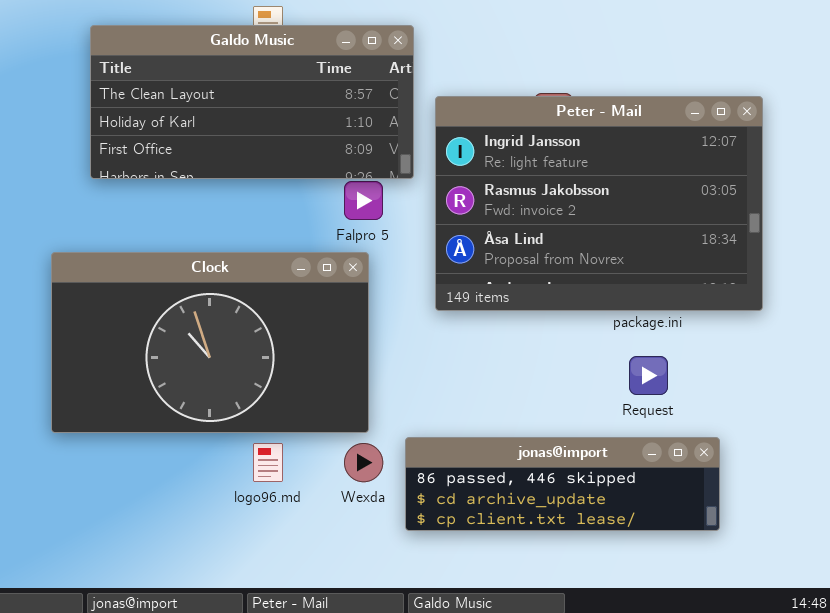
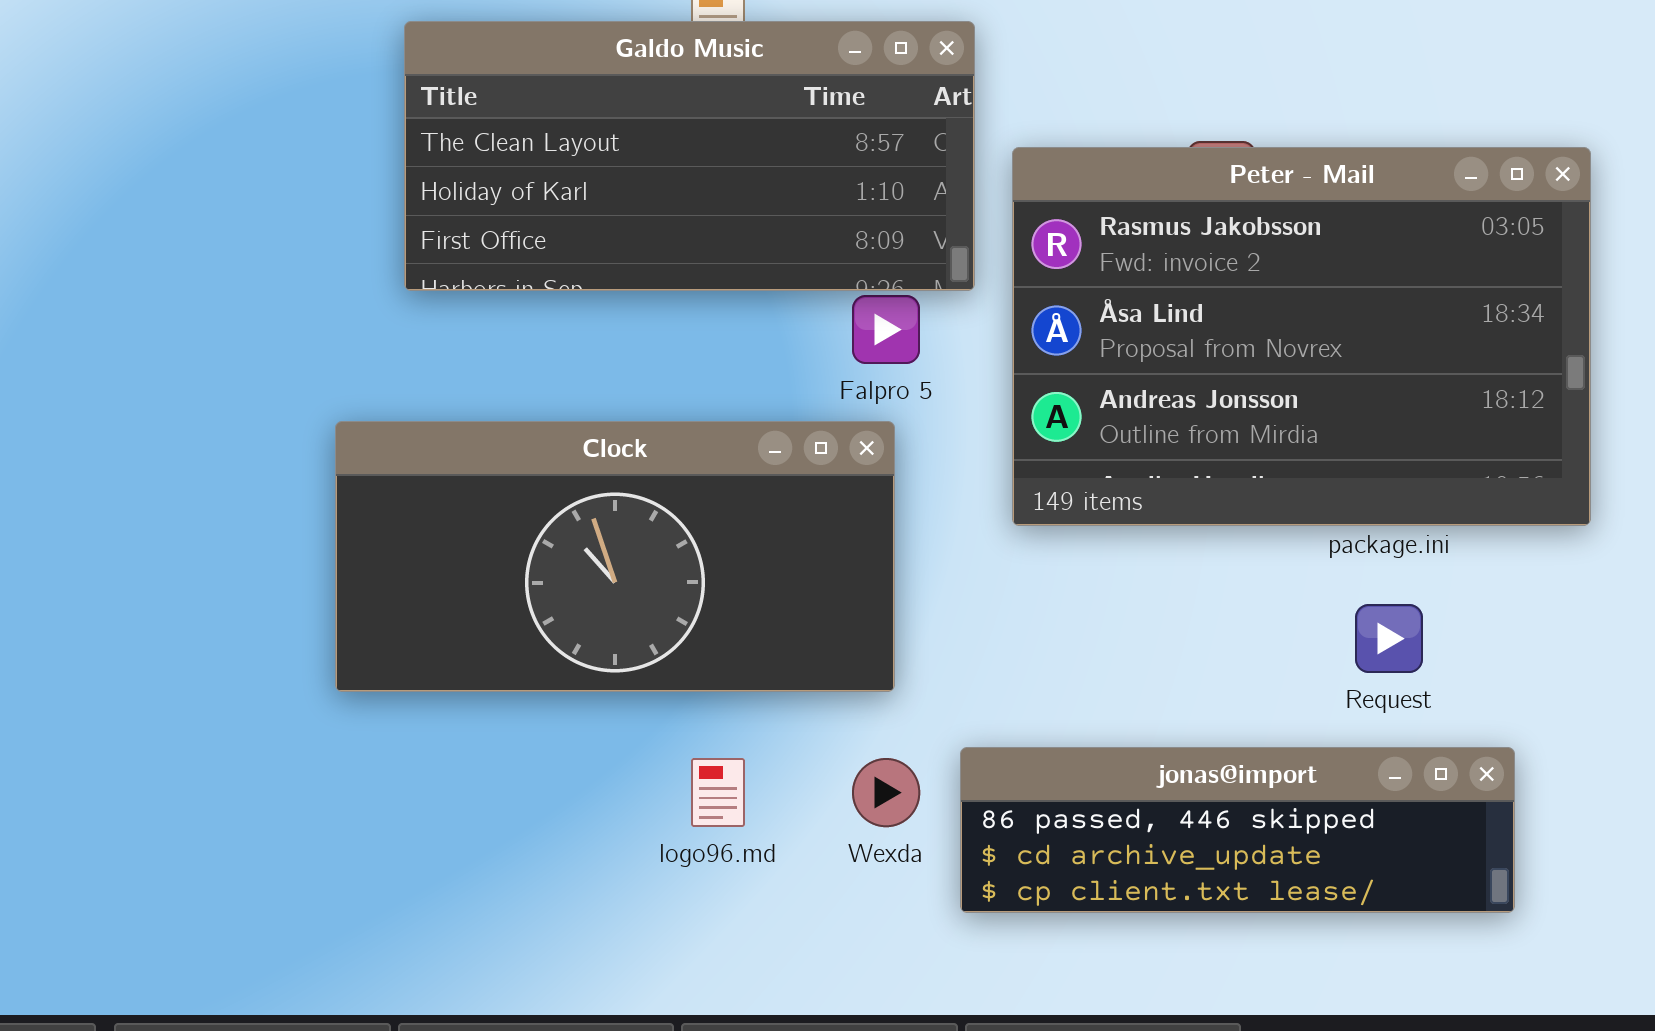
Peter - Mail: [435,96,763,311] -> [1012,147,1591,526], scrolled down 1 row
Clock: [51,252,369,433] -> [335,421,895,692], resized

